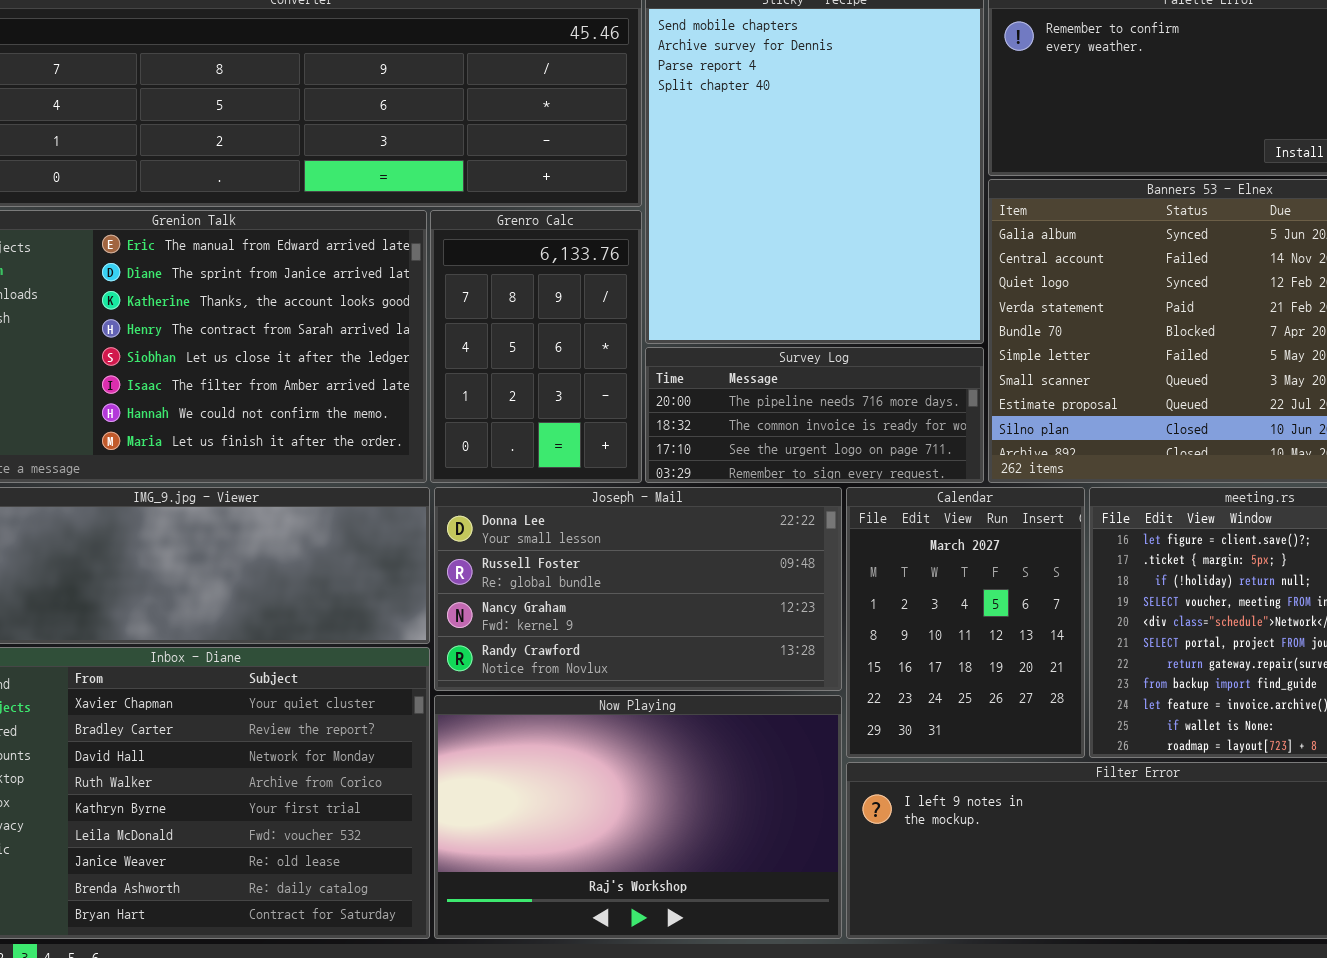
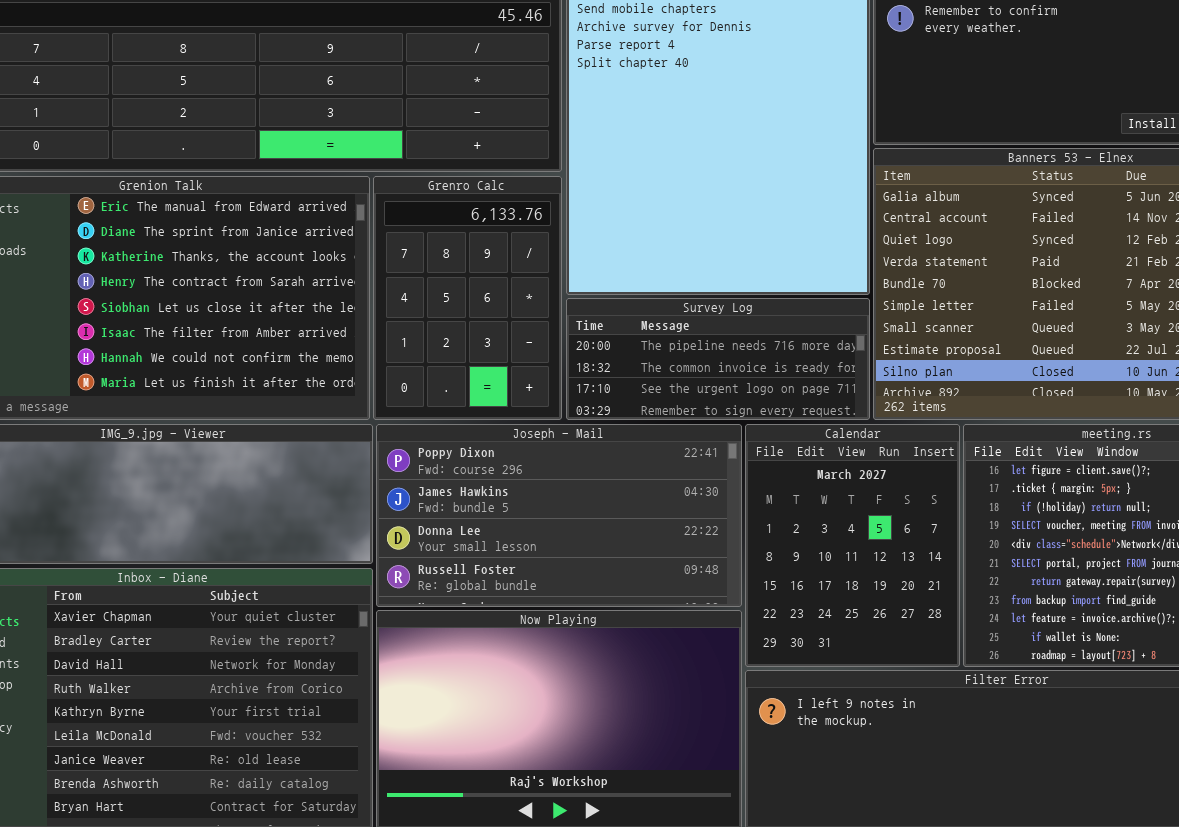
Joseph - Mail: [434,487,842,691] -> [376,424,742,607], scrolled up 2 rows

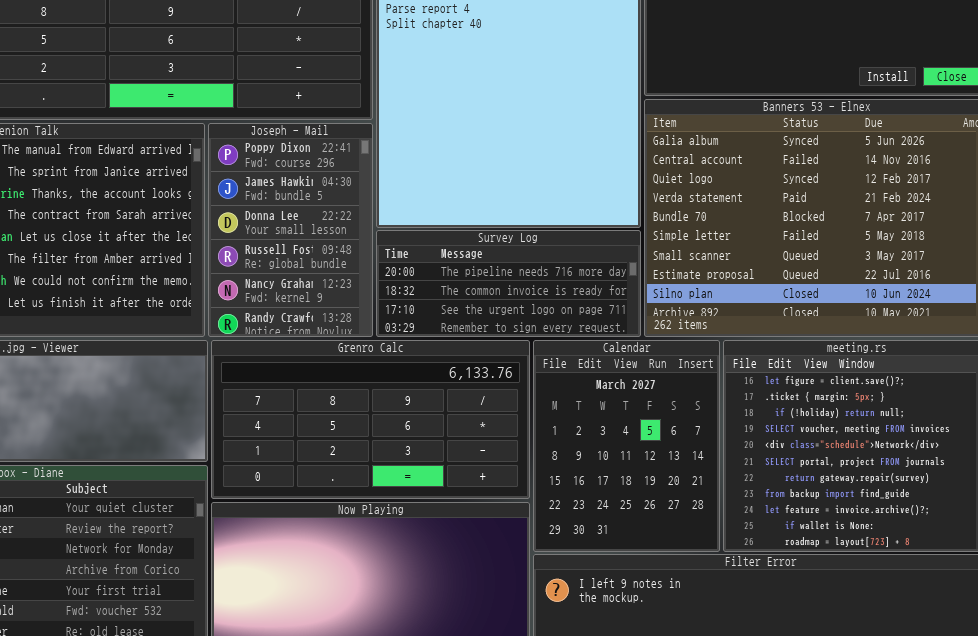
Grenro Calc: [373,176,562,420] -> [211,340,530,499], moved, resized
Joseph - Mail: [376,424,742,607] -> [208,123,373,337], moved, resized

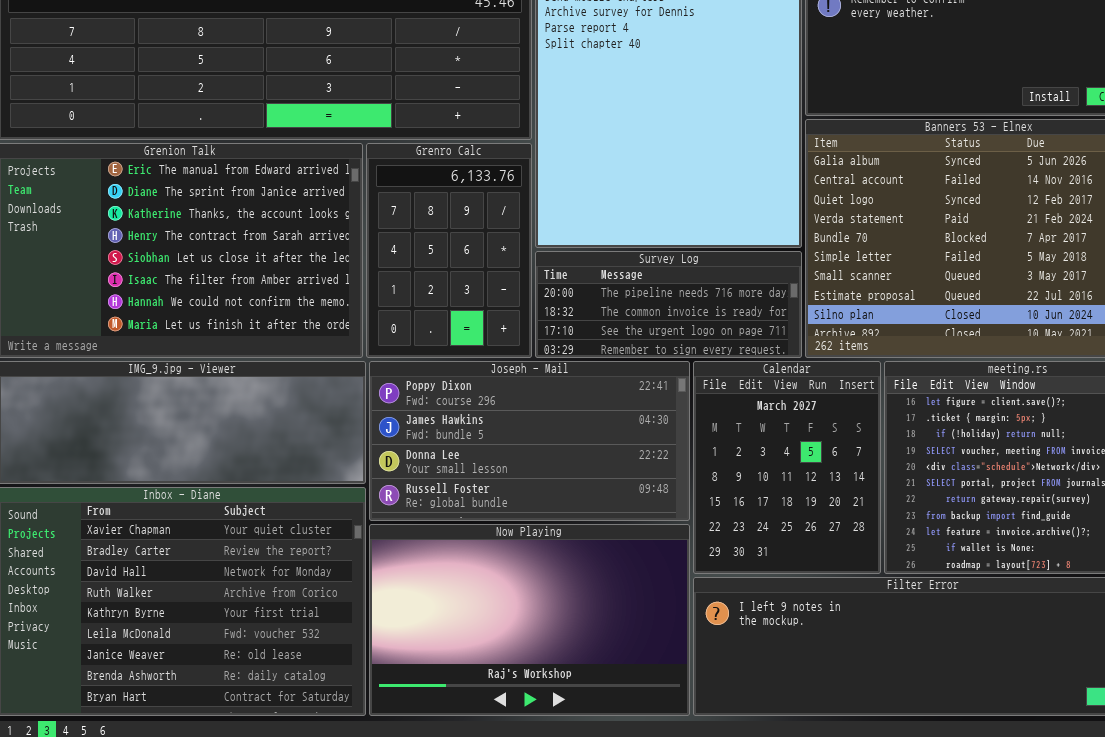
Joseph - Mail: [208,123,373,337] -> [369,361,690,521], moved, resized
Grenro Calc: [211,340,530,499] -> [366,143,532,358], moved, resized

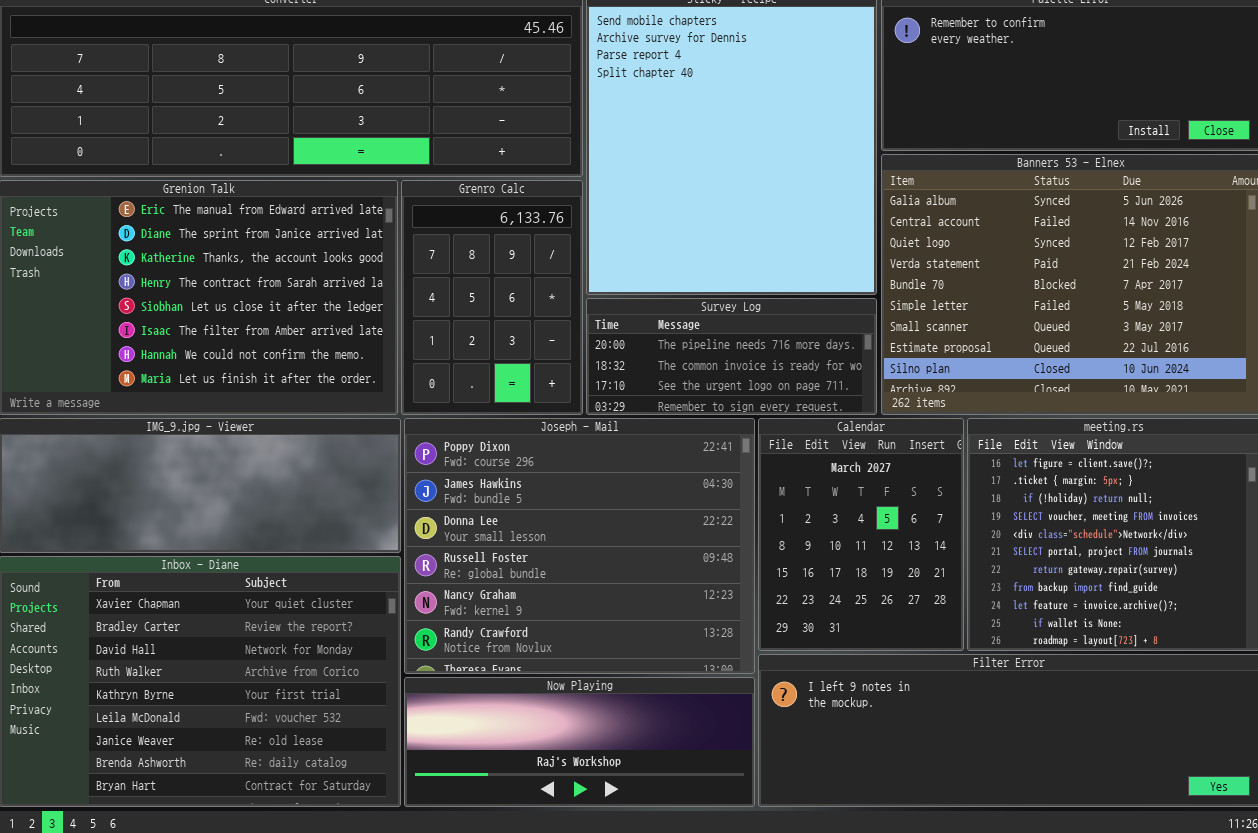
Joseph - Mail: [369,361,690,521] -> [404,418,755,674], resized
Now Playing: [369,524,690,716] -> [404,677,755,807], resized

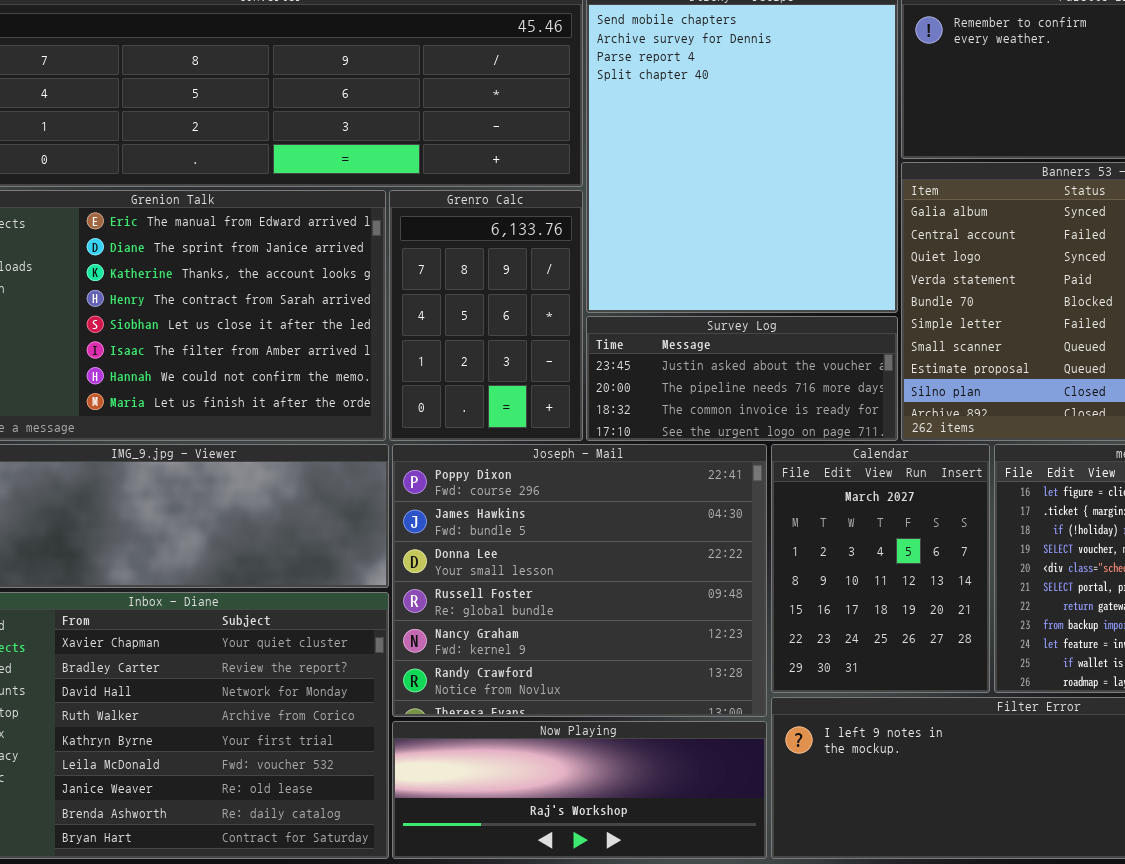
Survey Log: [586,298,877,415] -> [586,316,898,441], scrolled up 1 row

